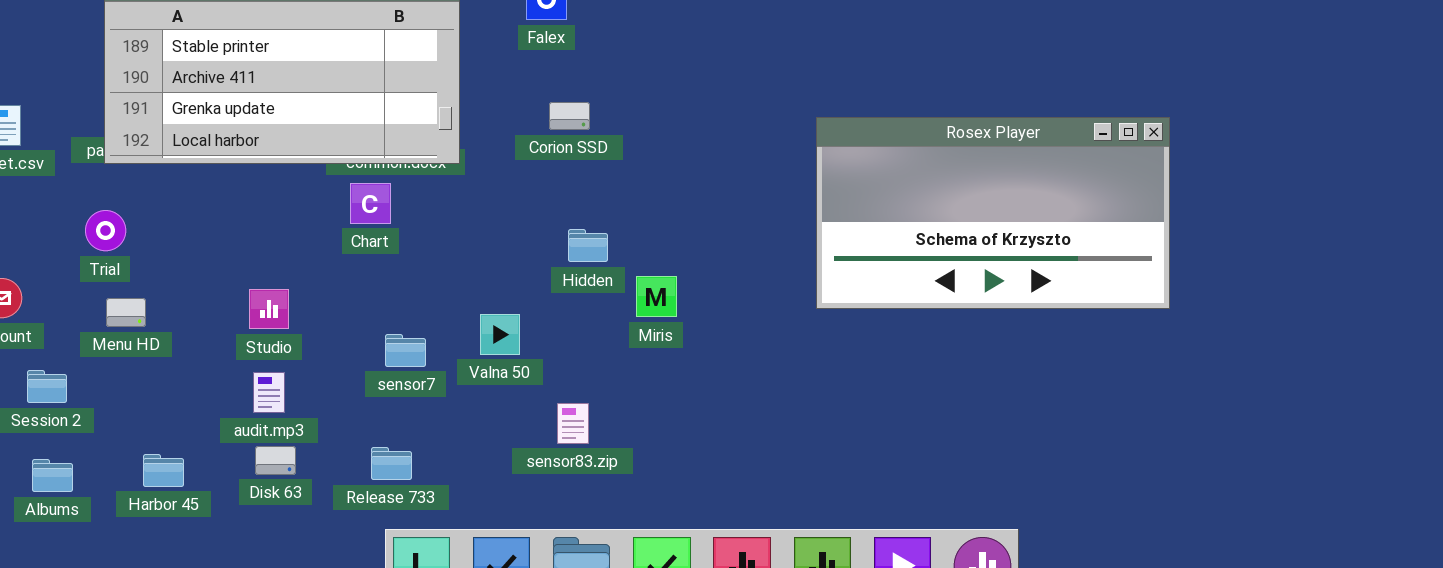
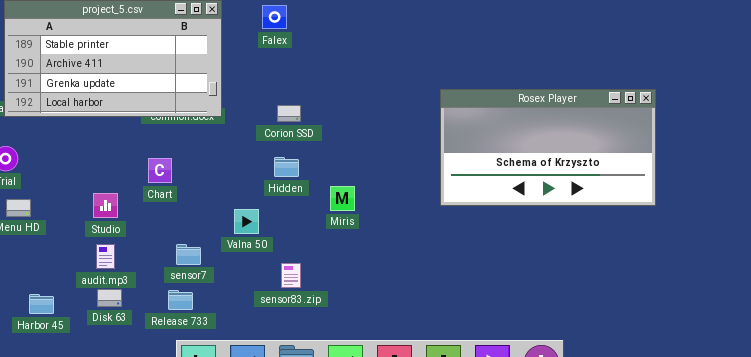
Corion SSD: [549,102,590,130] -> [277,105,301,122], moved
Chart: [350,183,391,224] -> [148,158,172,183], moved
Hidden: [568,229,608,262] -> [274,157,299,177], moved
sensor7: [385,334,426,367] -> [176,244,201,265], moved

